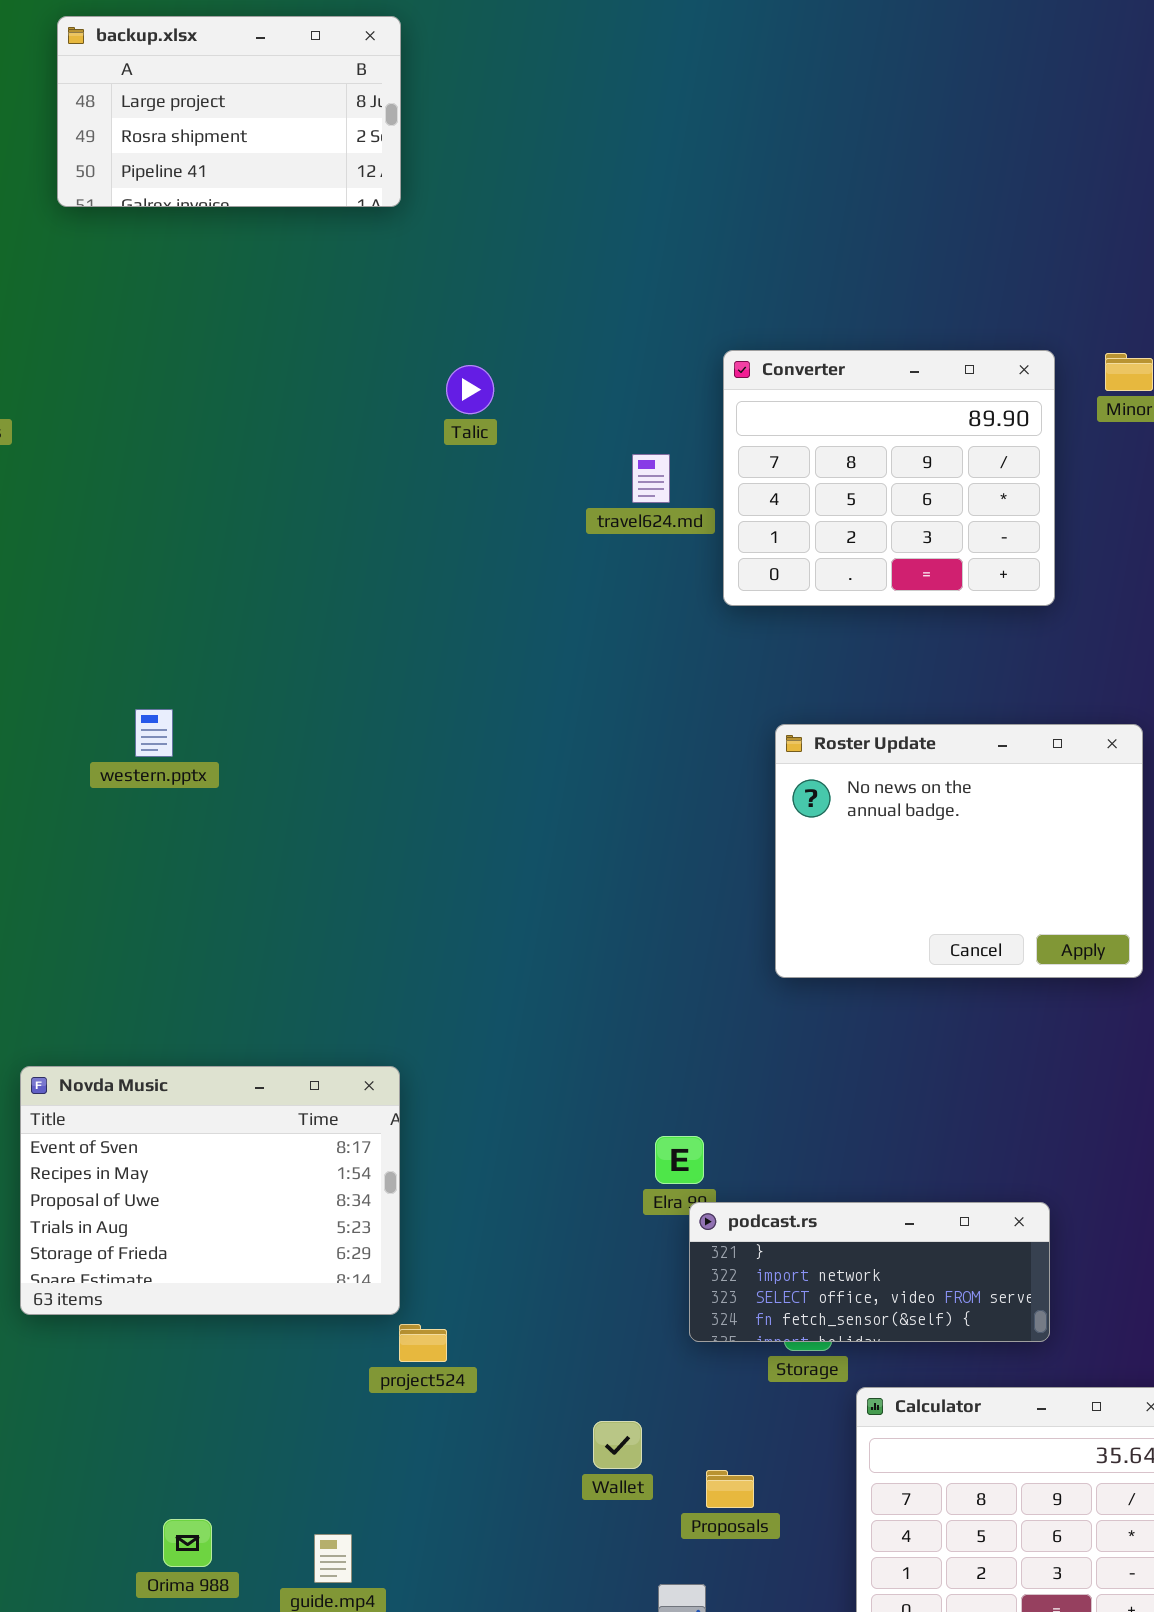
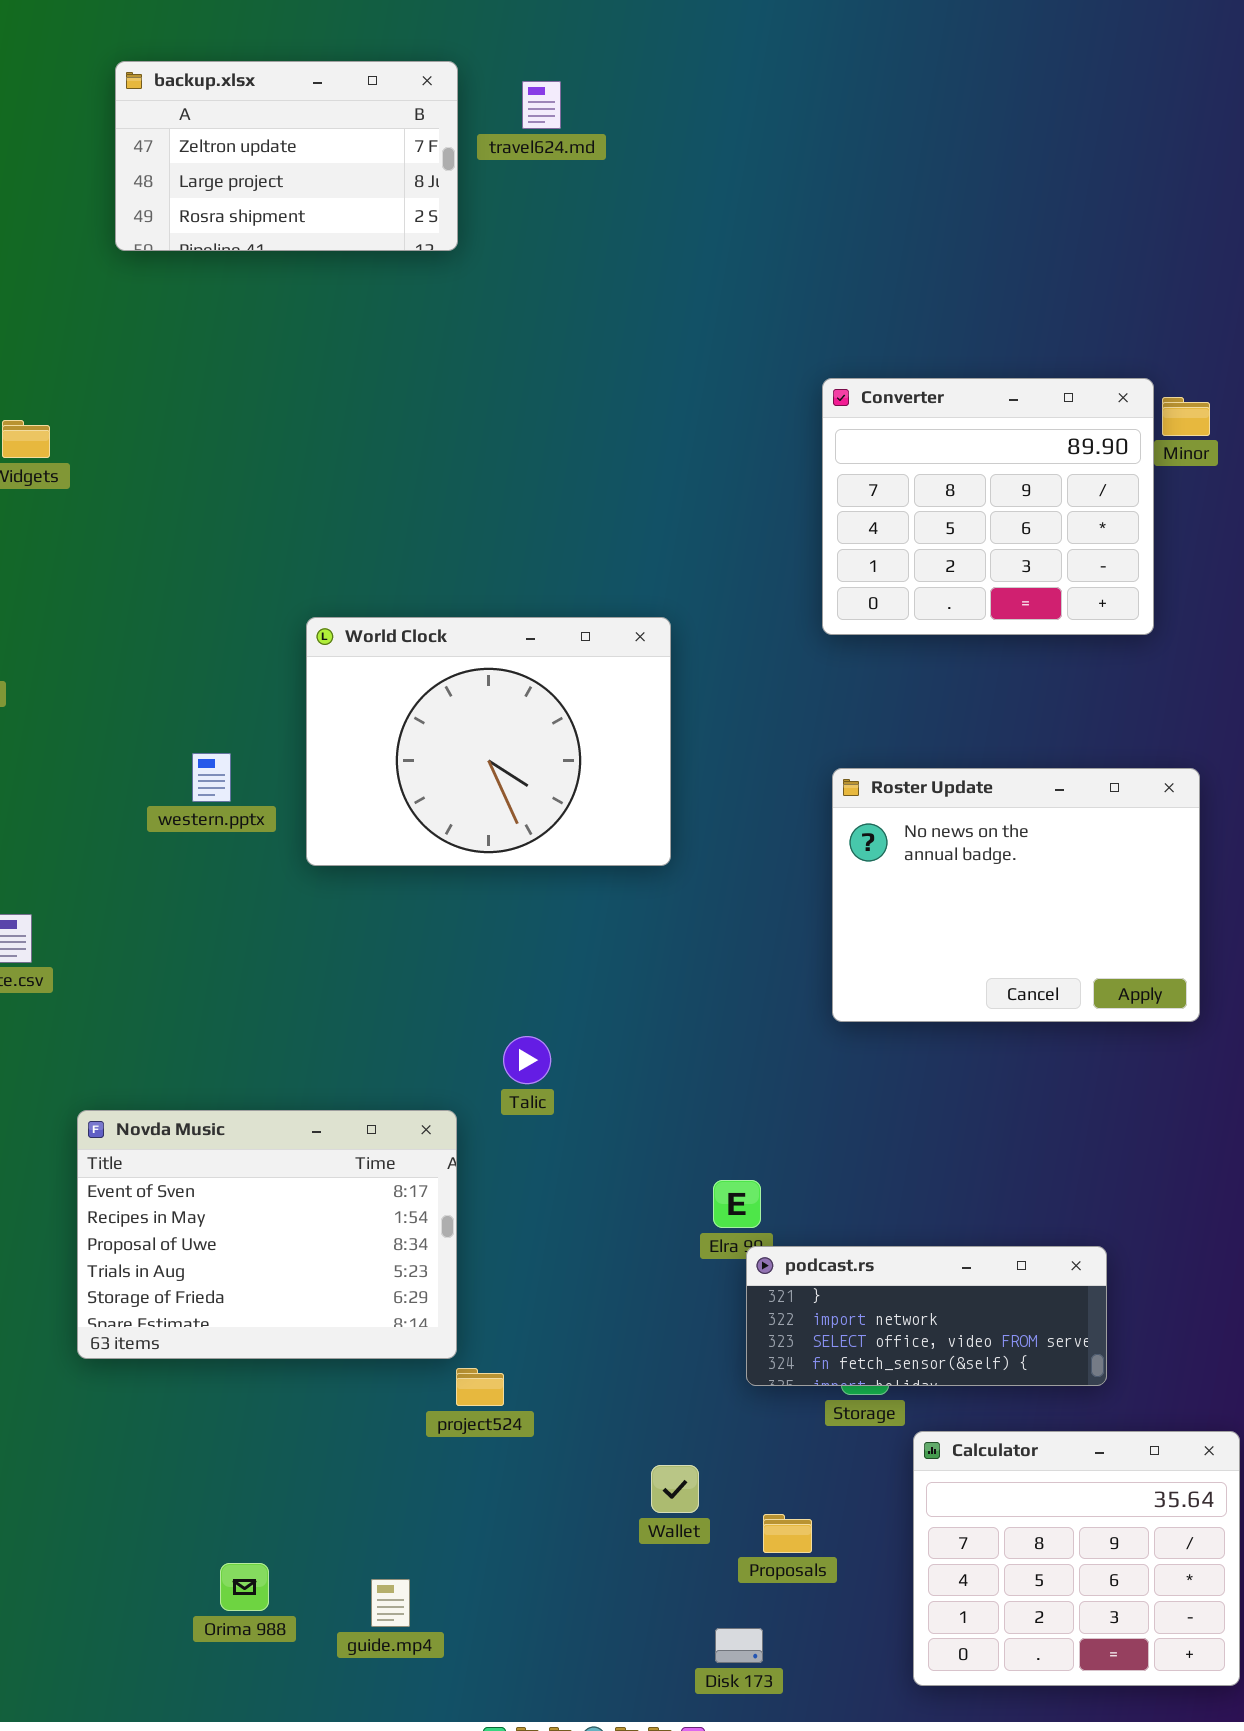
backup.xlsx: [57,16,401,207] -> [115,61,458,251], scrolled up 1 row
Converter: [723,350,1055,606] -> [822,378,1154,635], moved
Talic: [446,365,494,414] -> [503,1036,551,1084], moved
travel624.md: [632,454,670,503] -> [522,81,561,129], moved
World Clock: none -> [306,617,671,866], opened

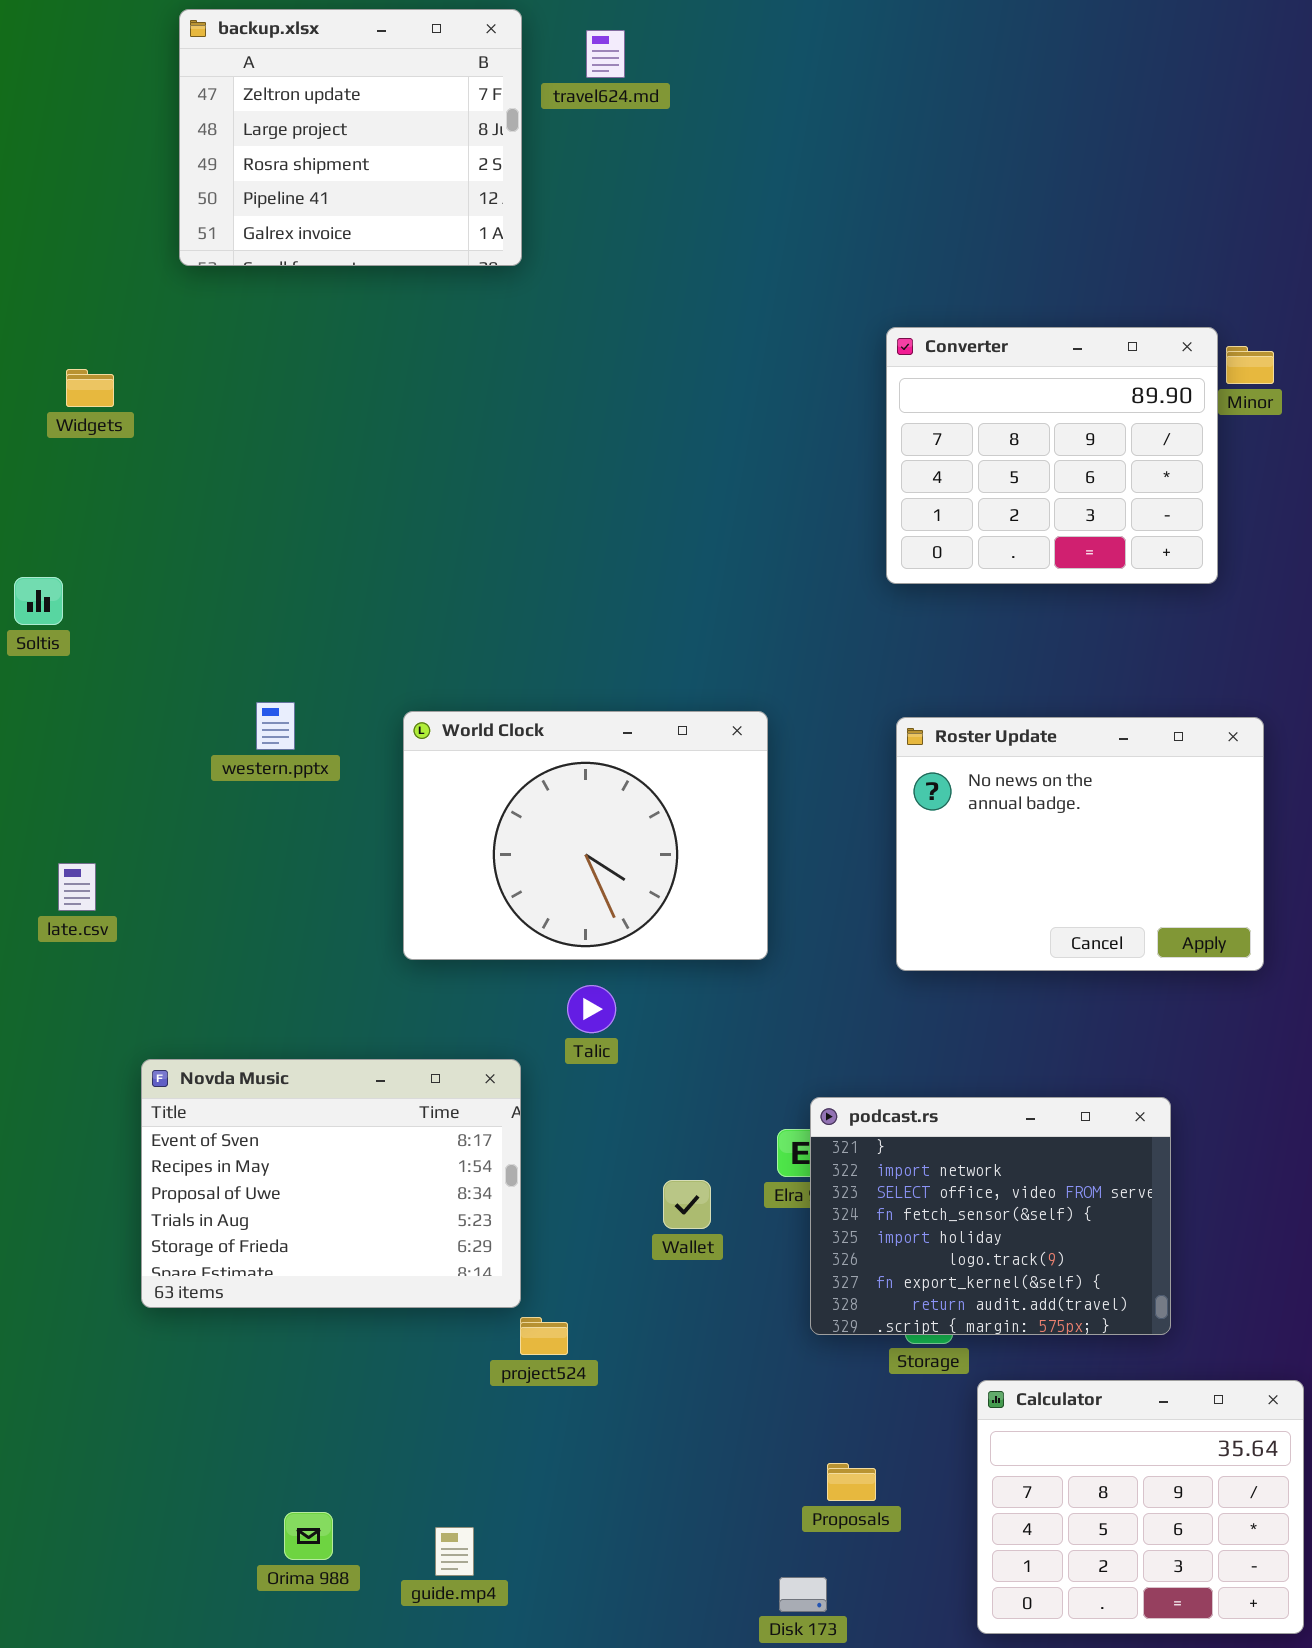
backup.xlsx: [115,61,458,251] -> [179,9,522,266], resized
World Clock: [306,617,671,866] -> [403,711,768,960], moved
podcast.rs: [746,1246,1107,1386] -> [810,1097,1171,1335], resized
Wallet: [651,1465,699,1513] -> [663,1180,711,1229], moved

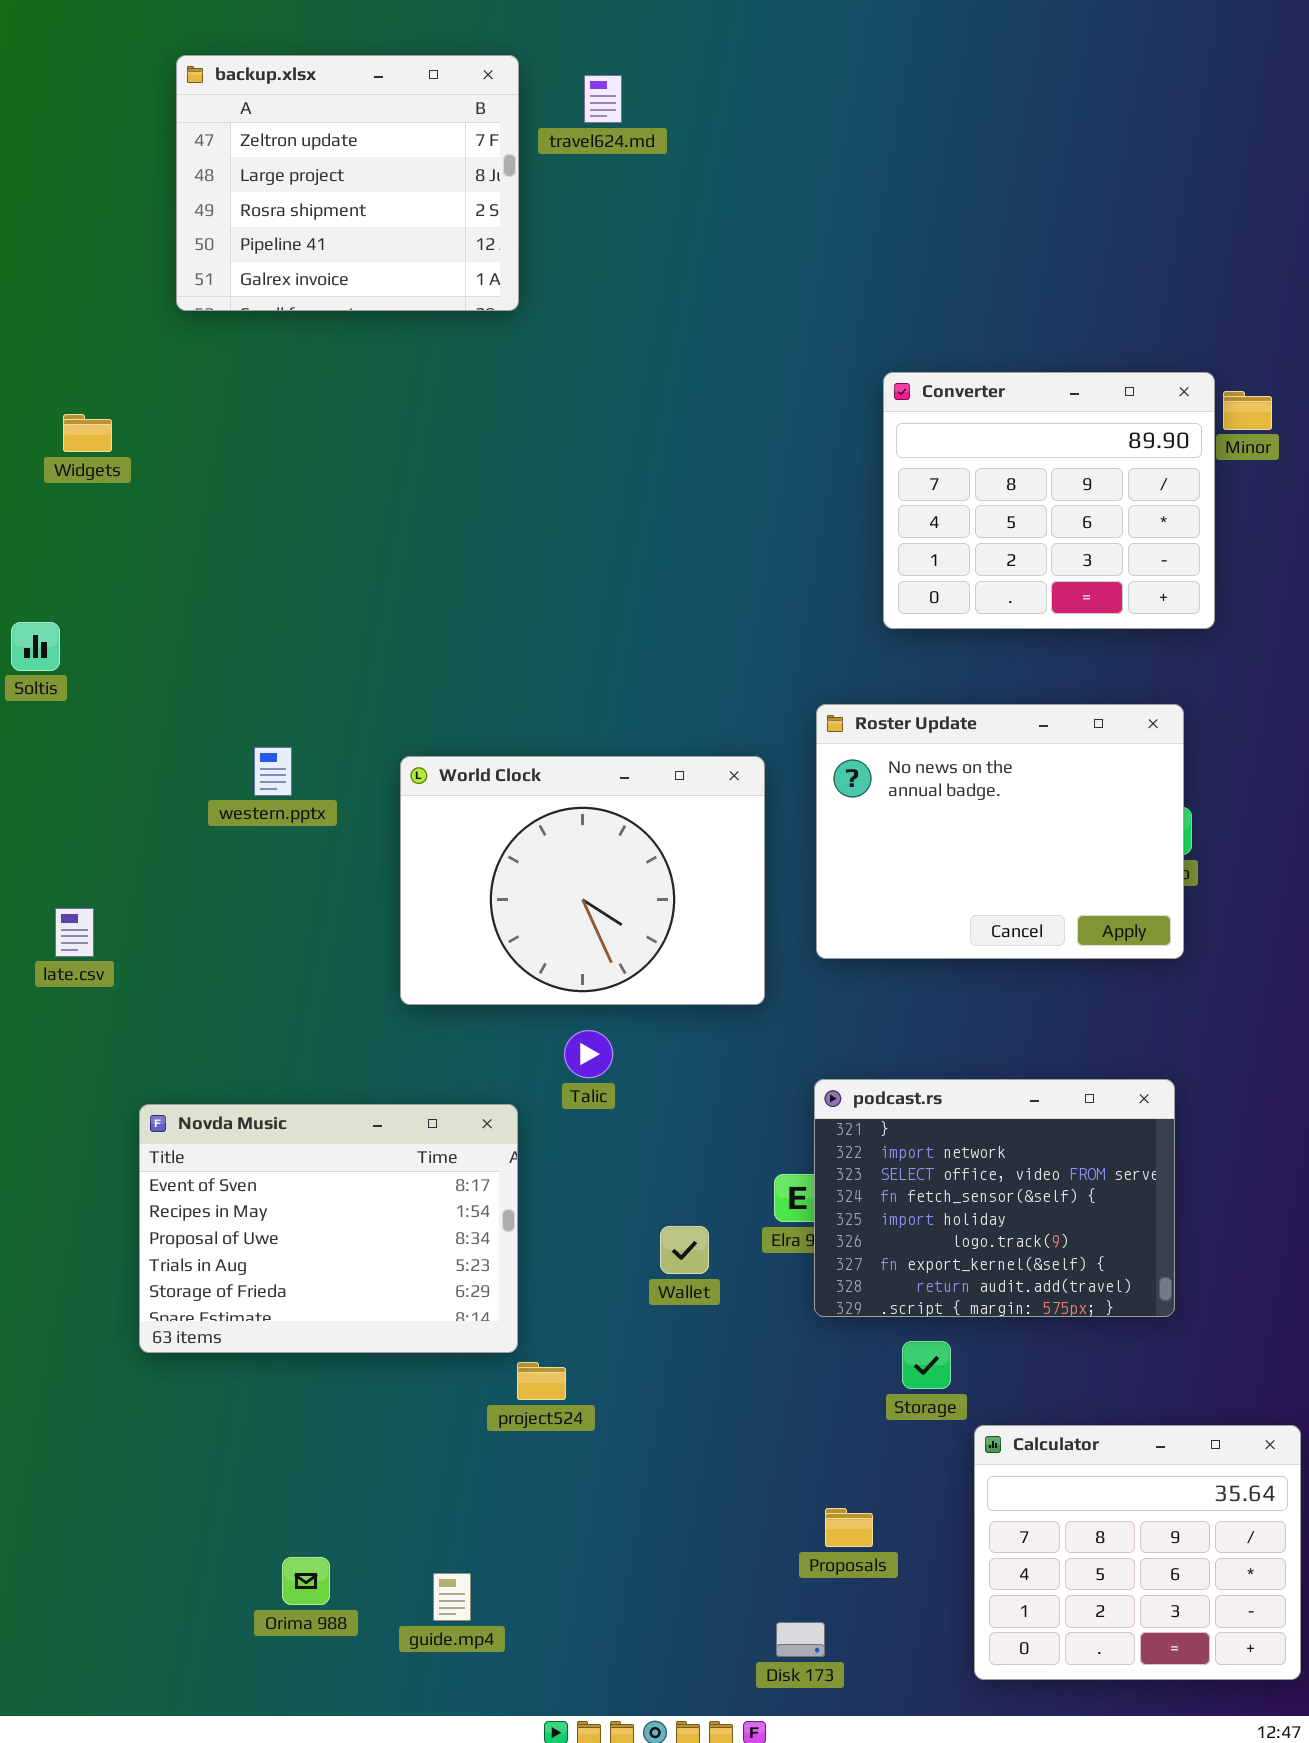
Roster Update: [896,717,1264,971] -> [816,704,1184,959], moved
podcast.rs: [810,1097,1171,1335] -> [814,1079,1175,1317], moved

